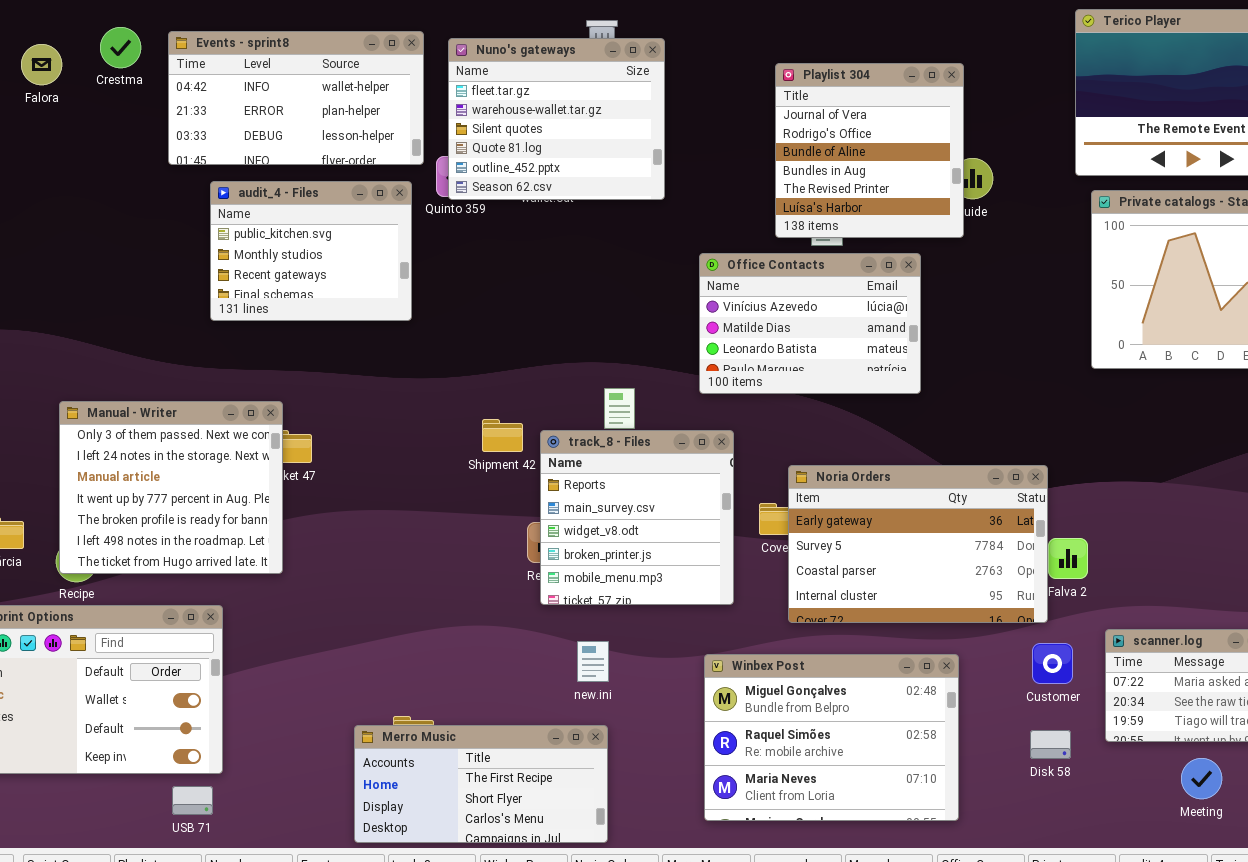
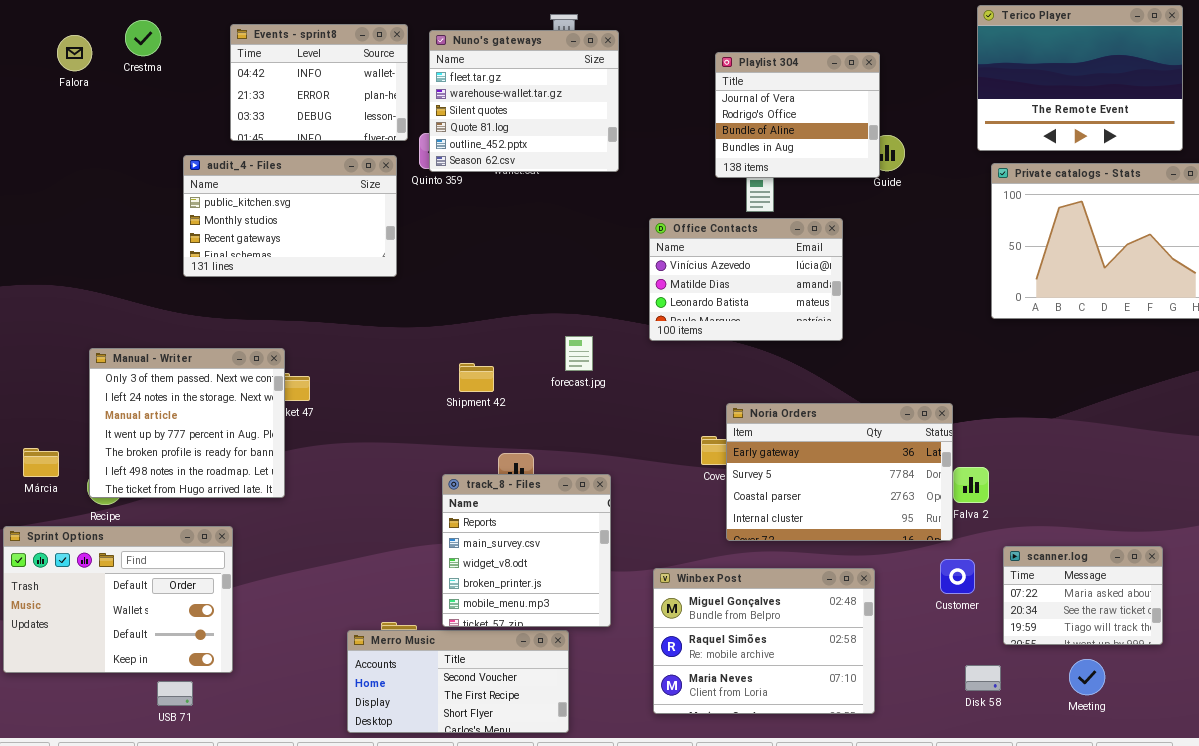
Events - sprint8: [168,31,424,165] -> [230,24,408,141], resized
Playlist 304: [775,63,964,238] -> [715,52,880,178], resized
audit_4 - Files: [210,181,412,321] -> [183,155,397,277], resized
track_8 - Files: [540,430,734,605] -> [442,474,611,627], moved
Merro Music: [354,725,608,843] -> [347,630,569,733], scrolled up 1 row
Disk 58: [1030,730,1071,759] -> [965,665,1001,691], moved
USB 71: [172,786,213,815] -> [157,681,193,706], moved

